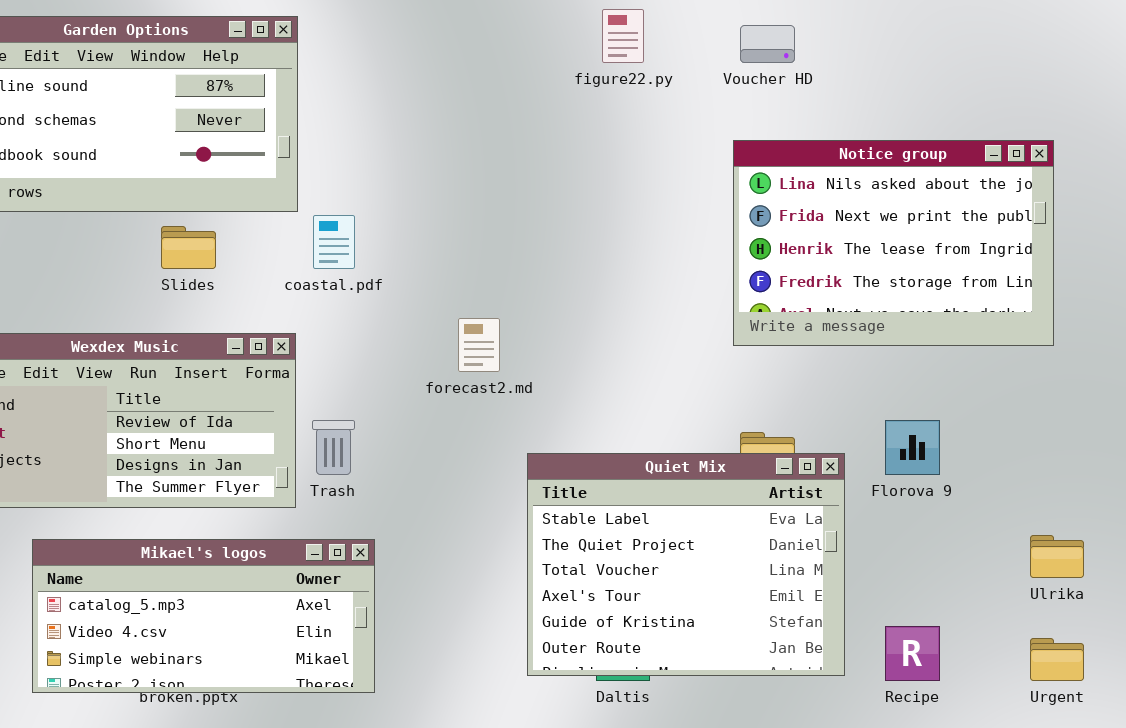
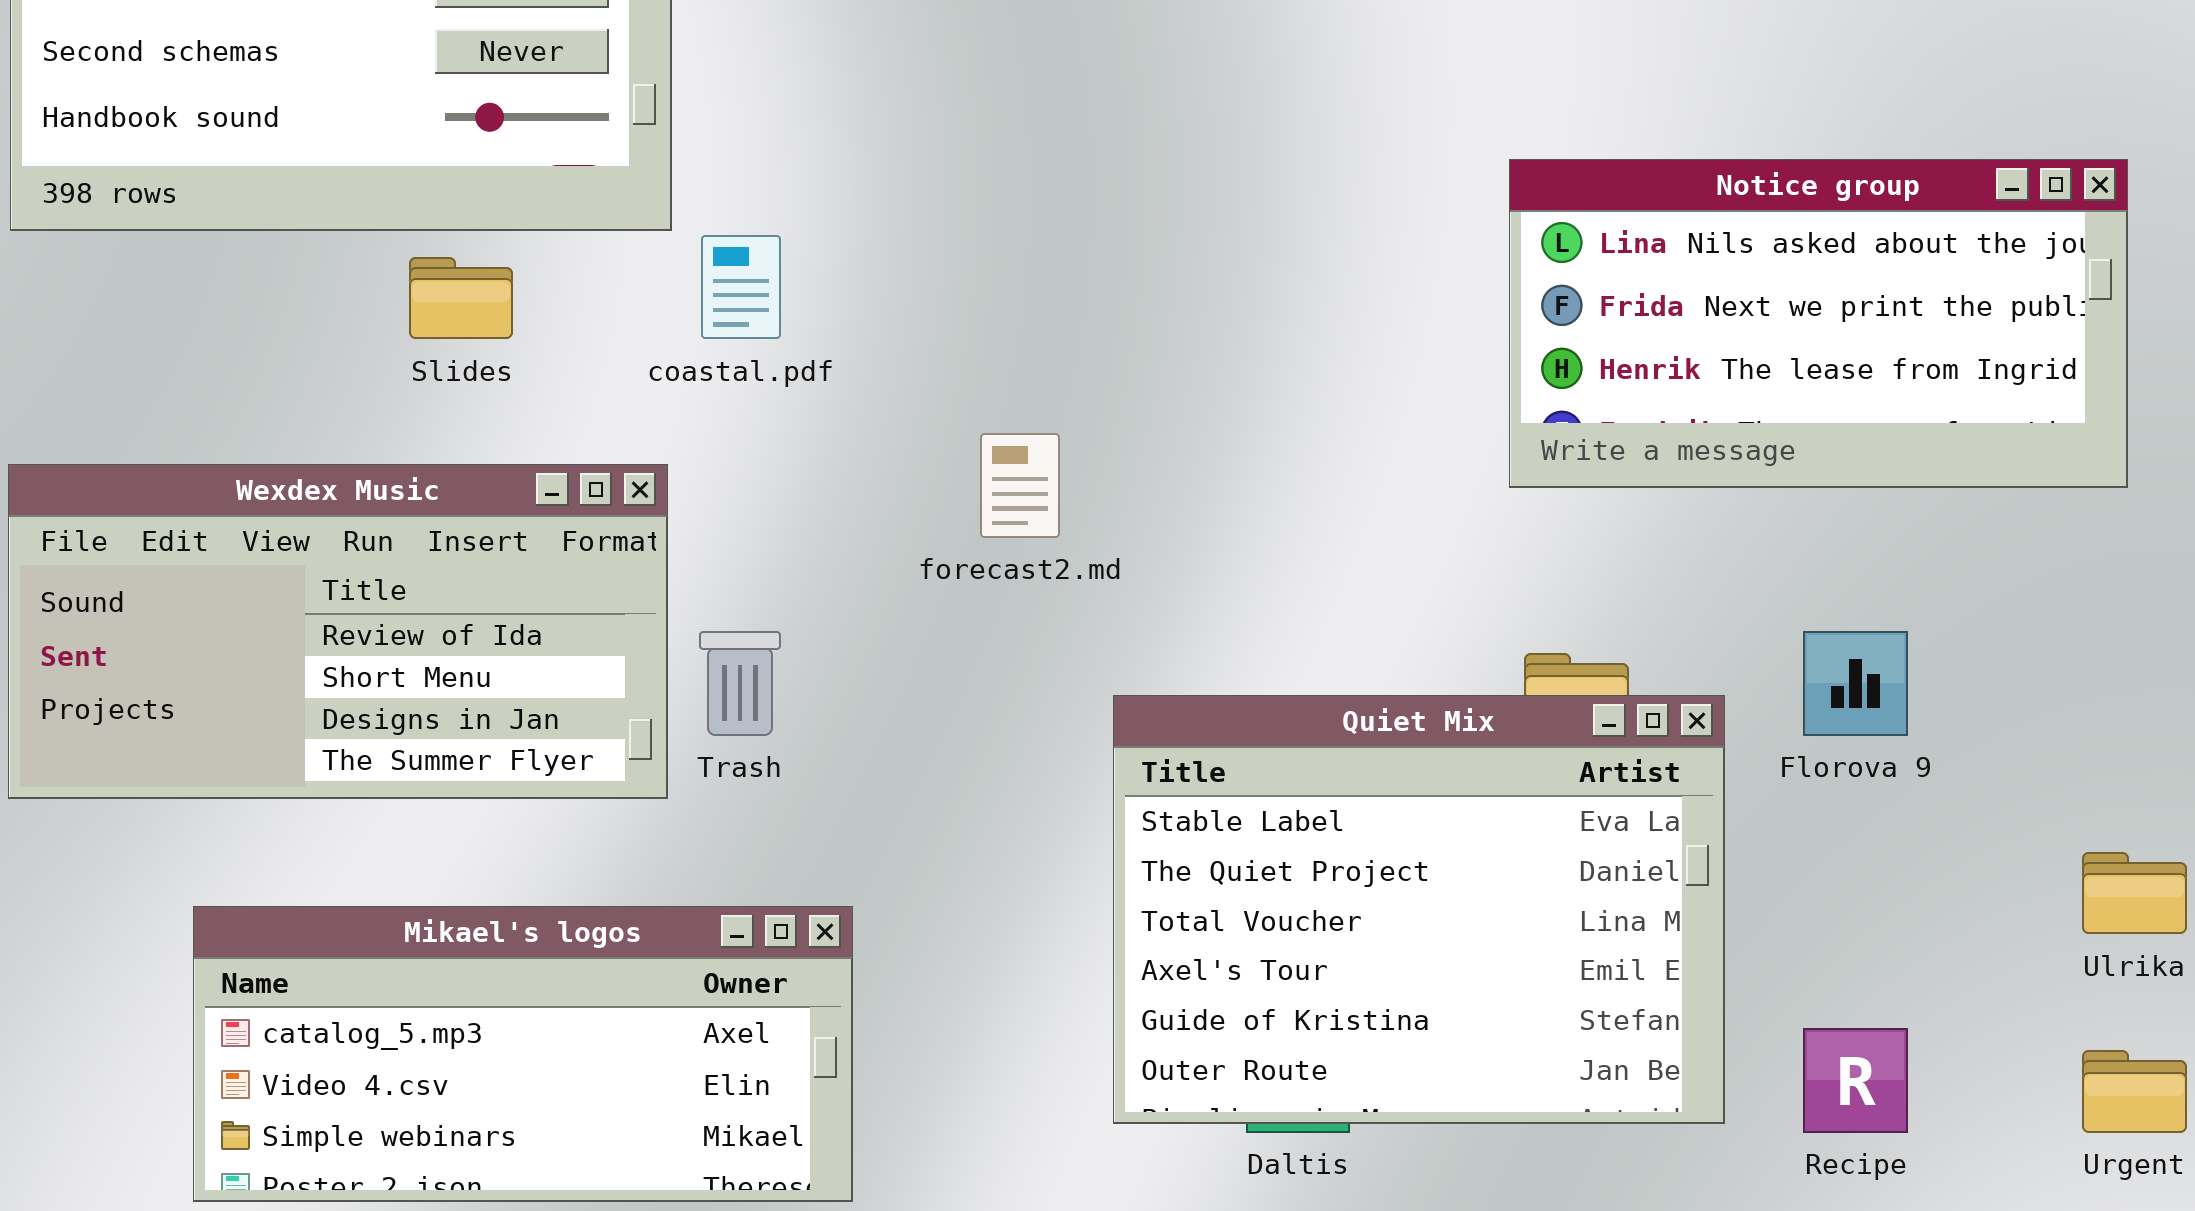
Notice group: [733,140,1054,346] -> [1509,159,2128,488], resized
Mikael's logos: [32,539,375,693] -> [193,906,853,1202], moved

